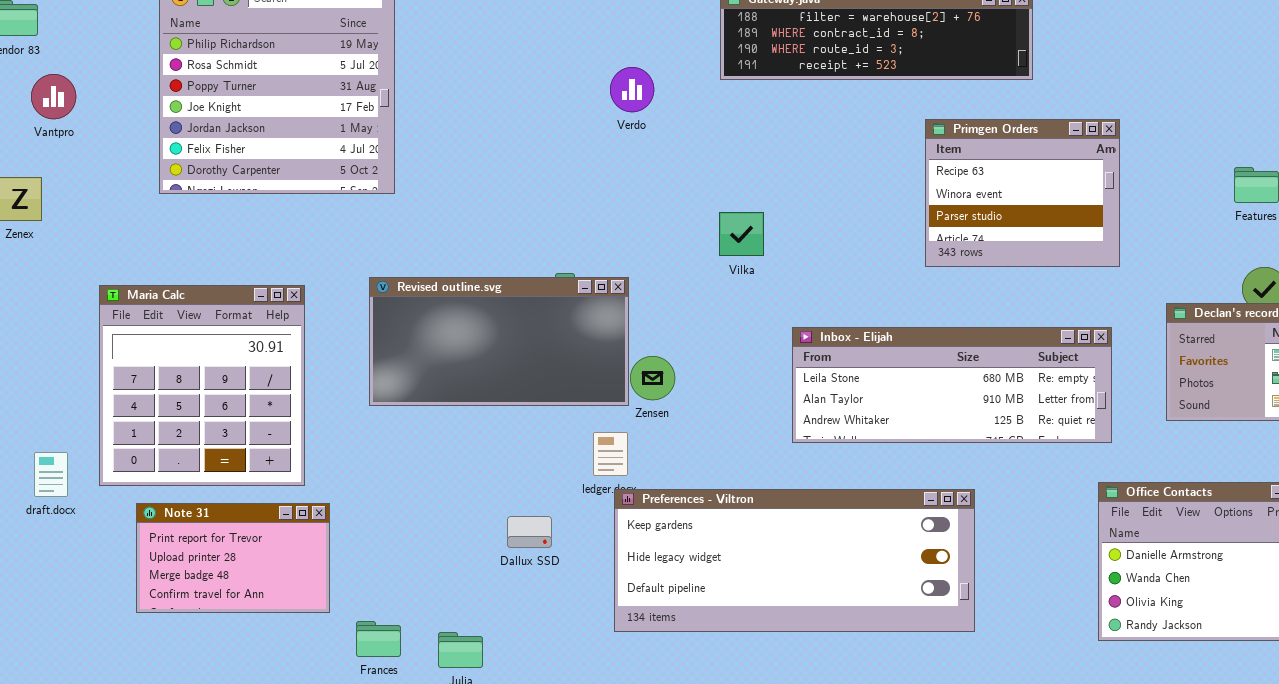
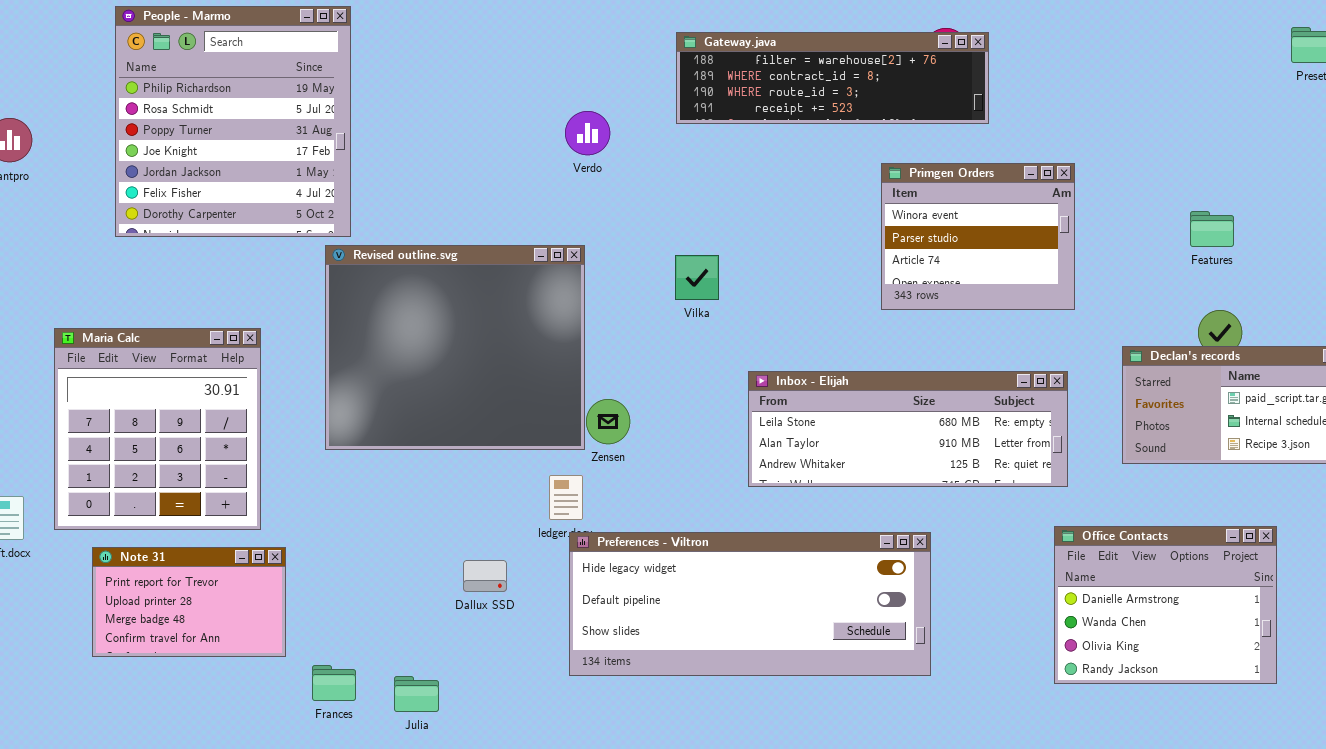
Primgen Orders: [925,119,1120,267] -> [881,163,1075,310], scrolled down 1 row
Revised outline.svg: [369,277,629,406] -> [325,245,585,450], resized
Preferences - Viltron: [614,489,975,632] -> [569,532,931,676], scrolled down 1 row

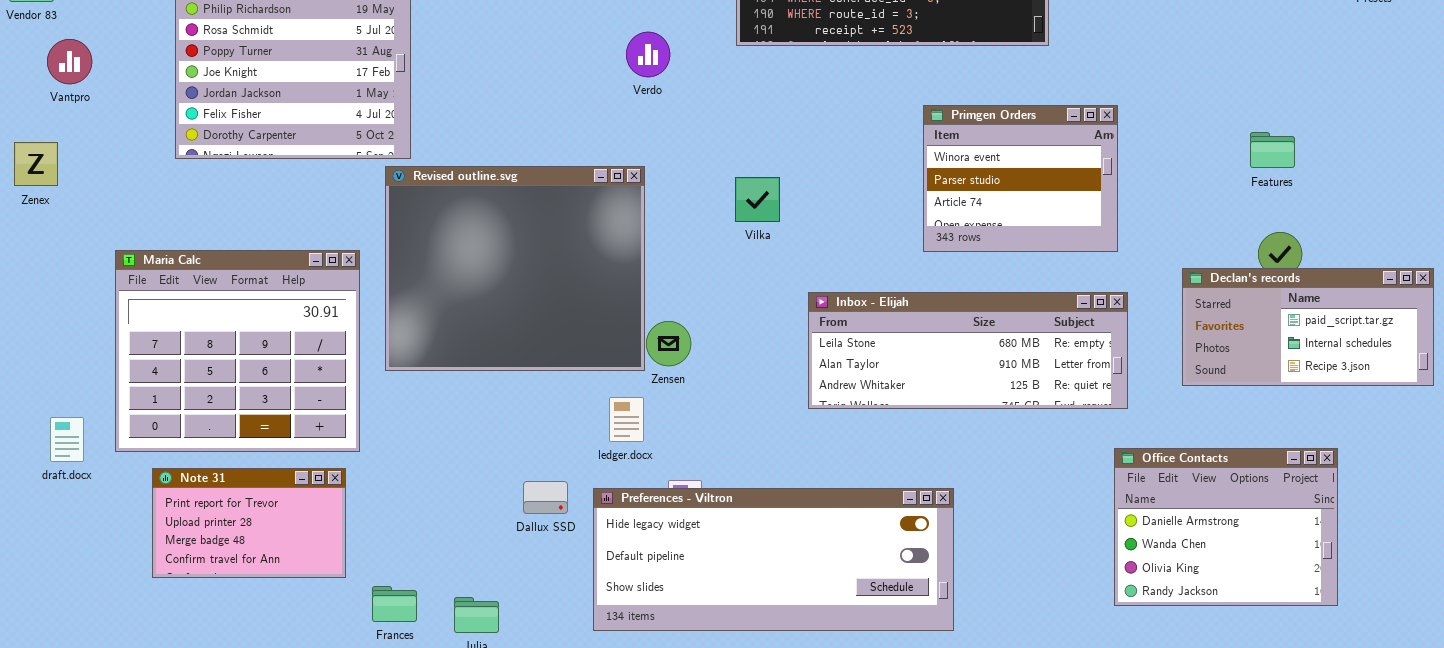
Primgen Orders: [881,163,1075,310] -> [923,105,1118,252], moved
Maria Calc: [54,328,261,530] -> [115,250,360,452], resized
Preferences - Viltron: [569,532,931,676] -> [593,488,954,631], moved

